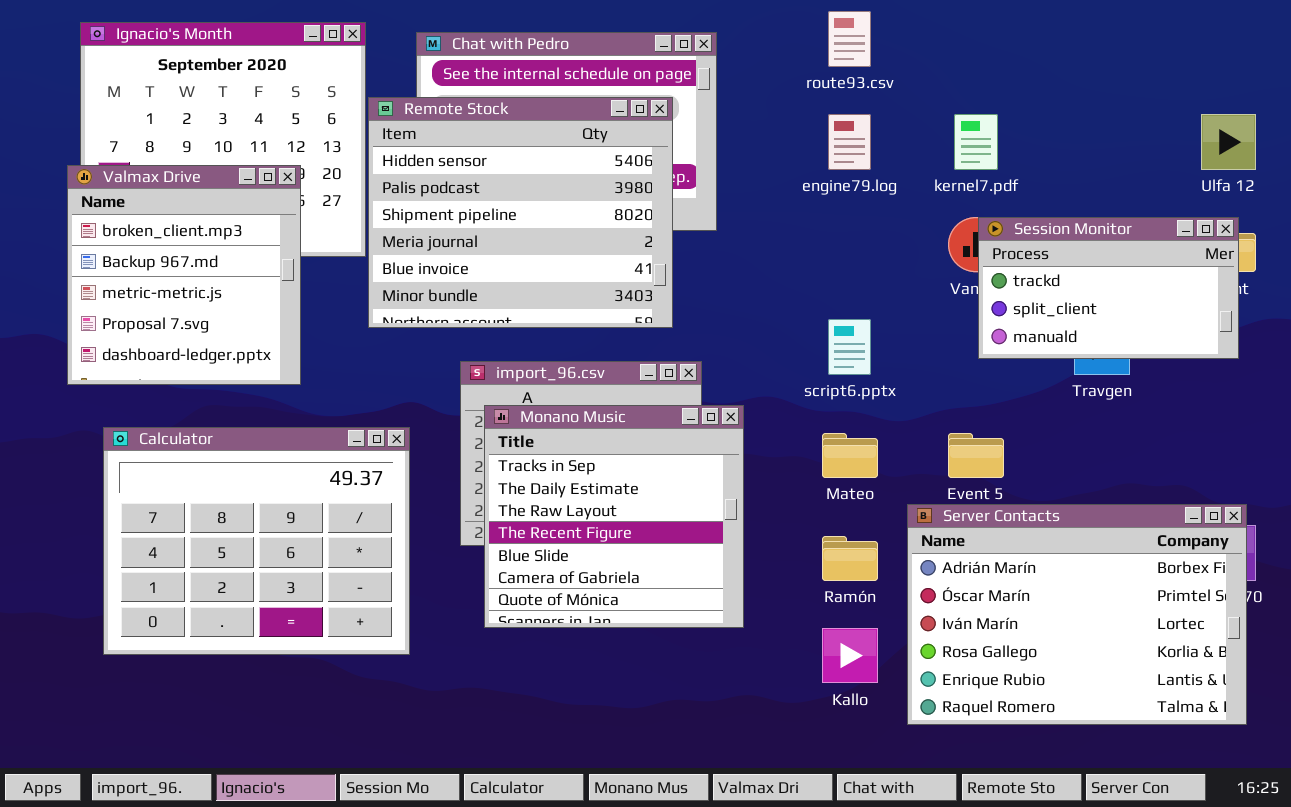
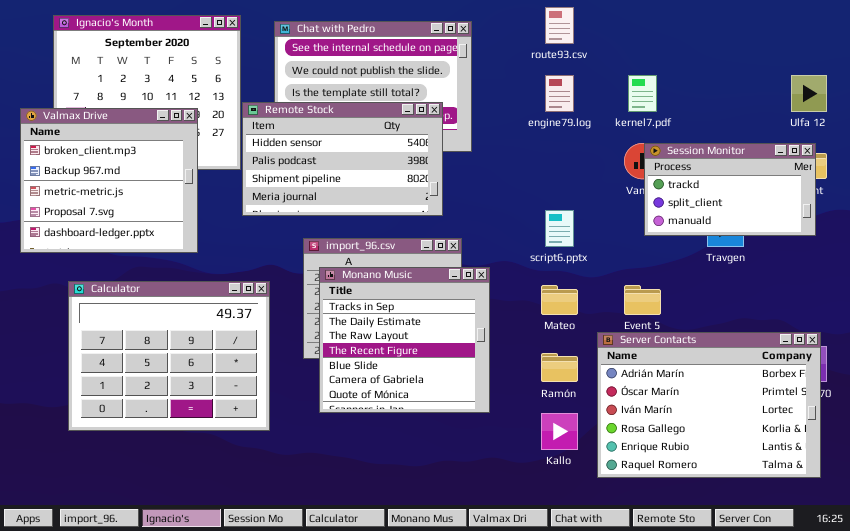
Remote Stock: [368,97,673,328] -> [242,102,443,216], resized
Valmax Drive: [67,165,301,385] -> [20,108,198,253], resized

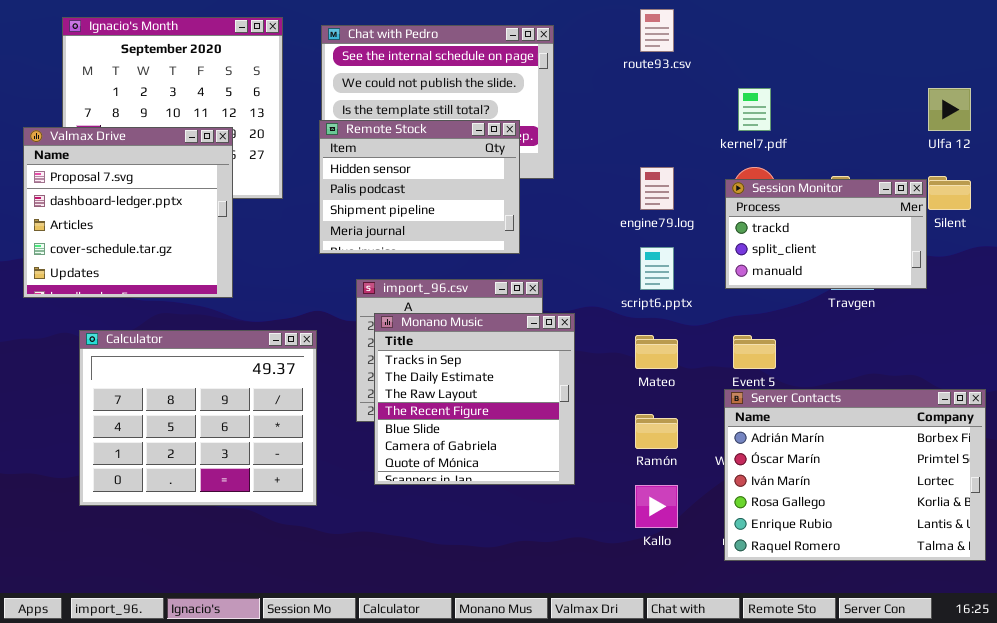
engine79.log: [545,75,574,112] -> [640,167,674,210], moved
Remote Stock: [242,102,443,216] -> [319,120,520,254], resized
Valmax Drive: [20,108,198,253] -> [23,127,233,298], scrolled down 3 rows
Session Monitor: [644,143,816,236] -> [725,179,927,289], moved
Server Contacts: [597,332,821,478] -> [724,389,986,561], moved

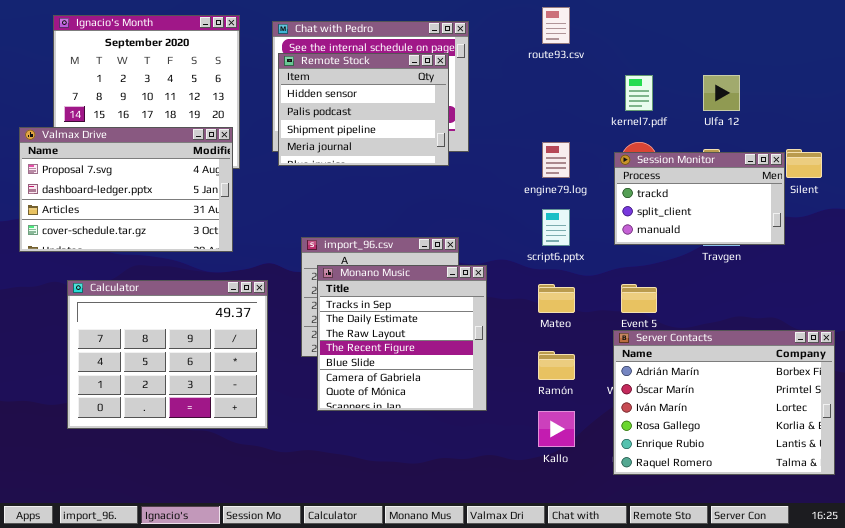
Ulfa 12: [928,88,971,131] -> [703,75,740,111], moved
Remote Stock: [319,120,520,254] -> [278,53,449,166], moved
Valmax Drive: [23,127,233,298] -> [19,127,233,252], resized

